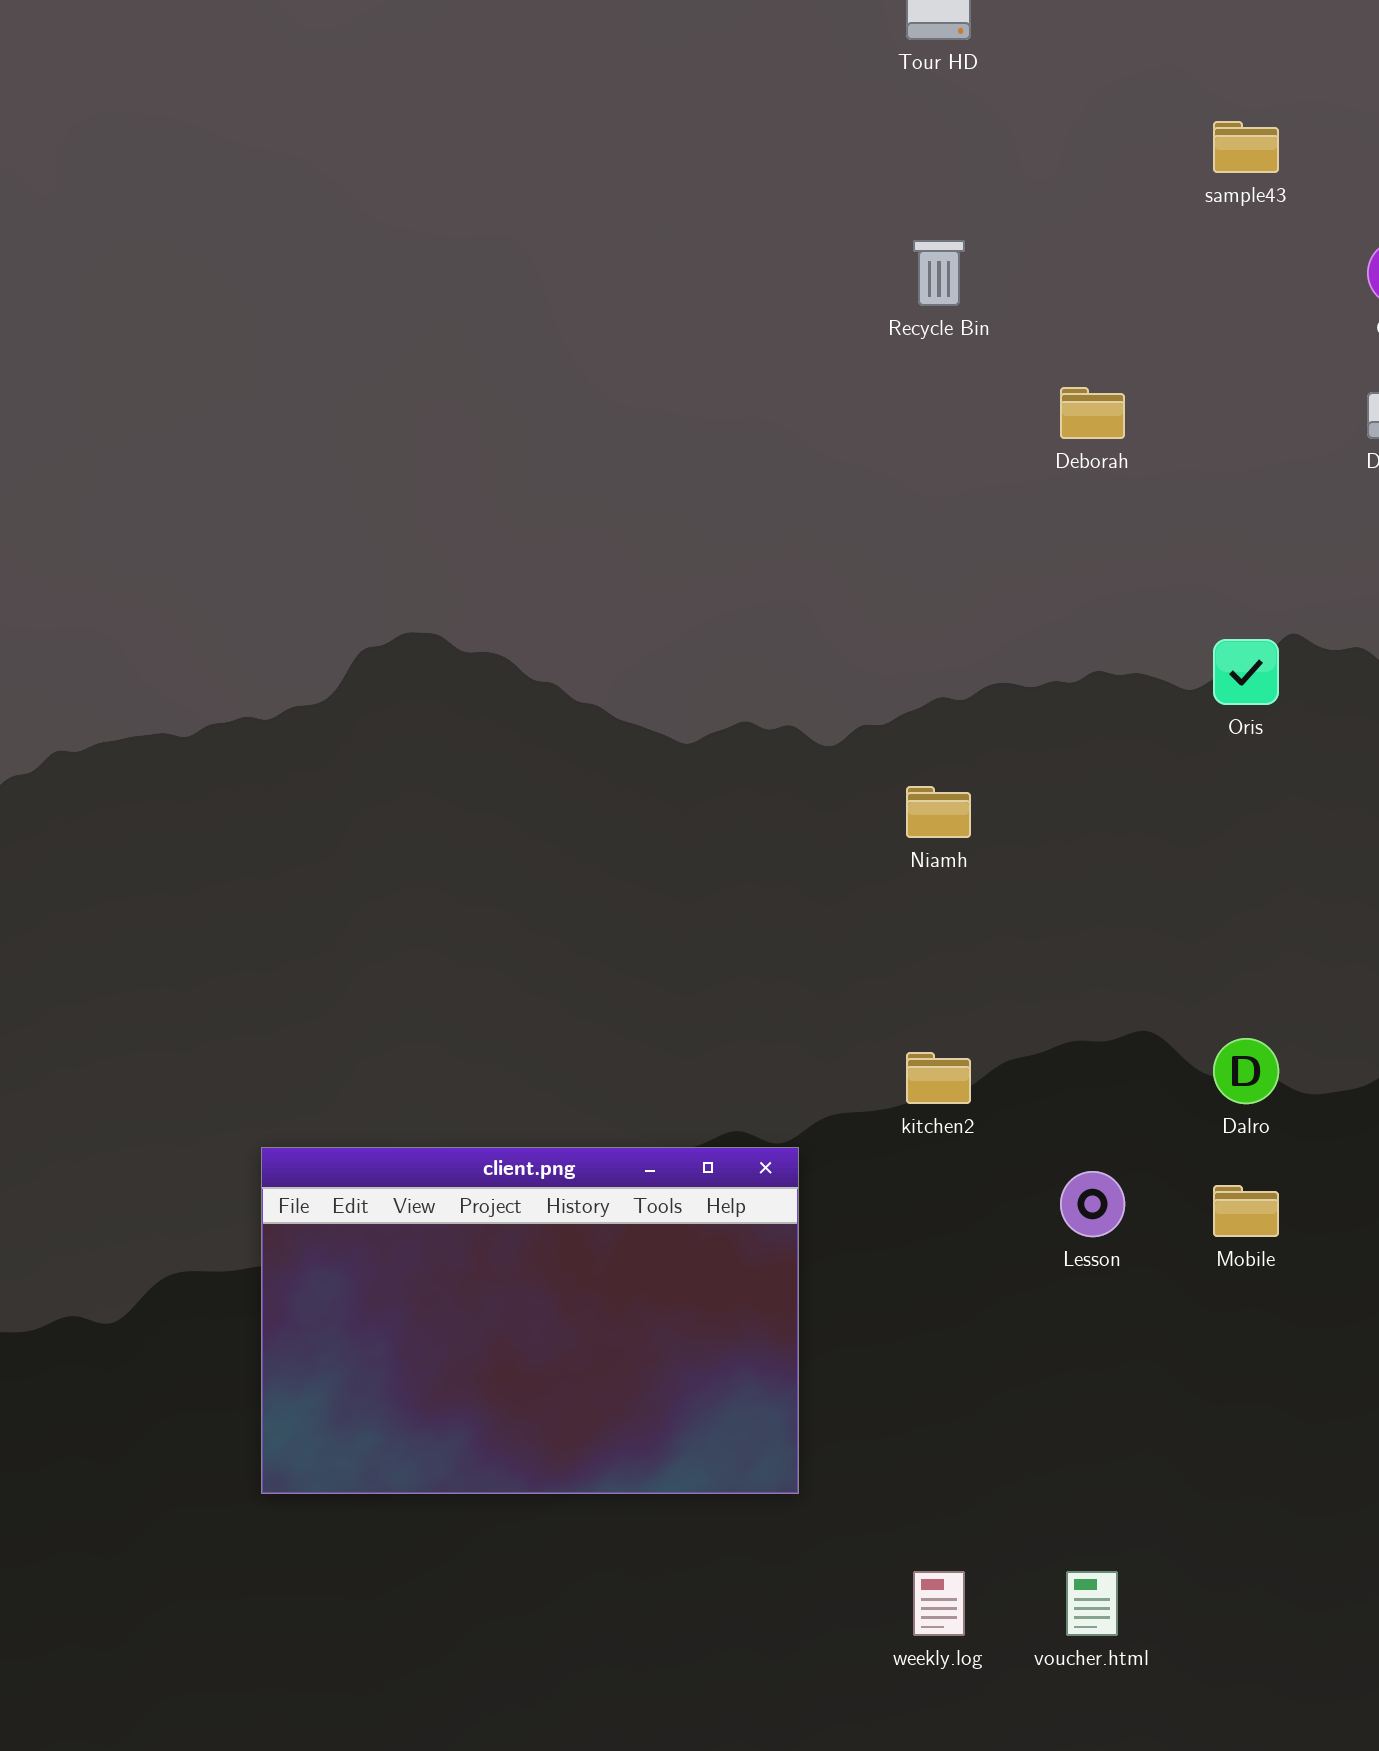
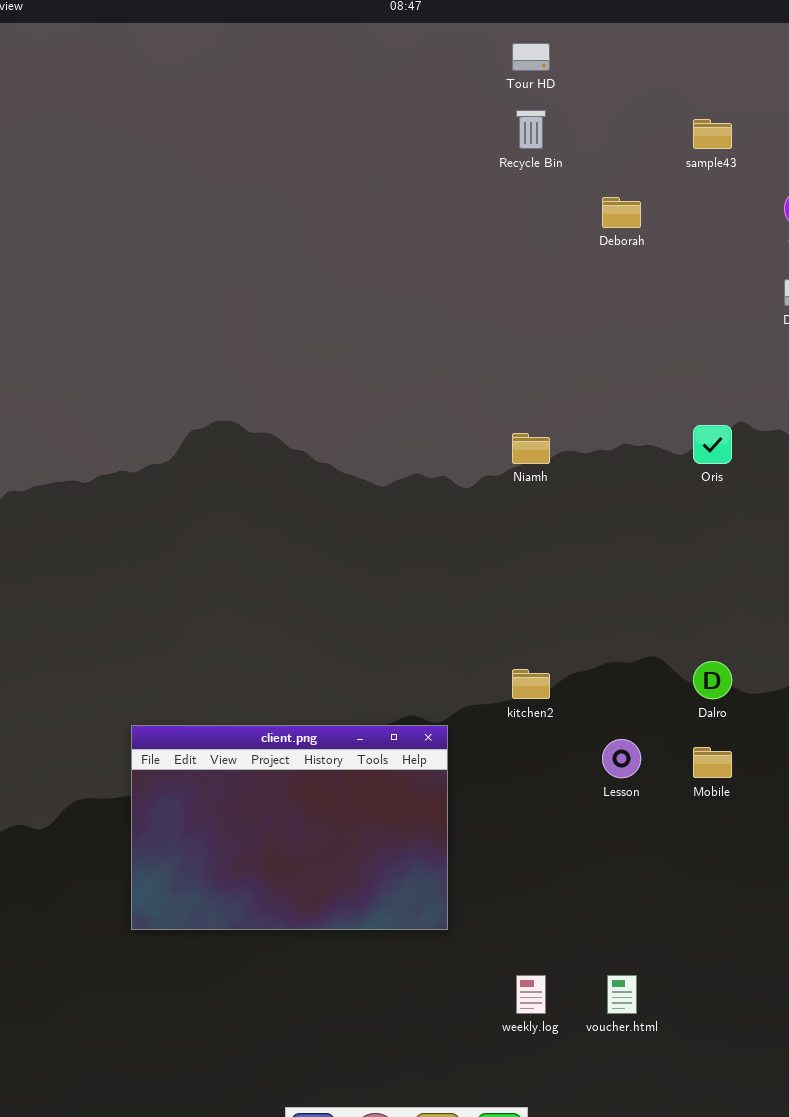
Recycle Bin: [913,240,965,306] -> [516,110,546,149], moved
Deborah: [1060,387,1125,439] -> [602,197,641,228], moved
Niamh: [906,786,971,838] -> [512,433,550,464], moved

